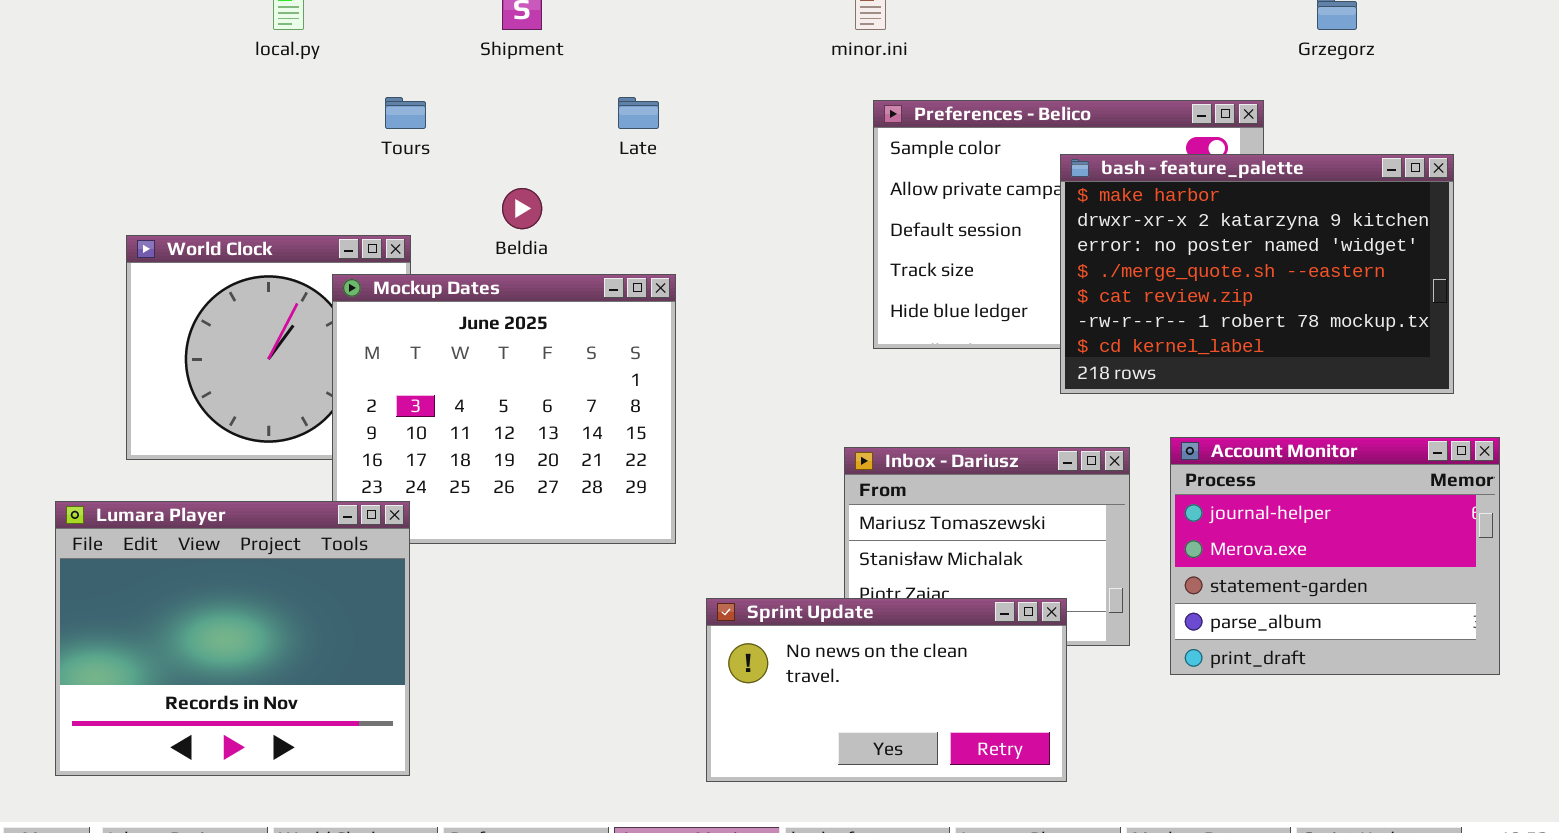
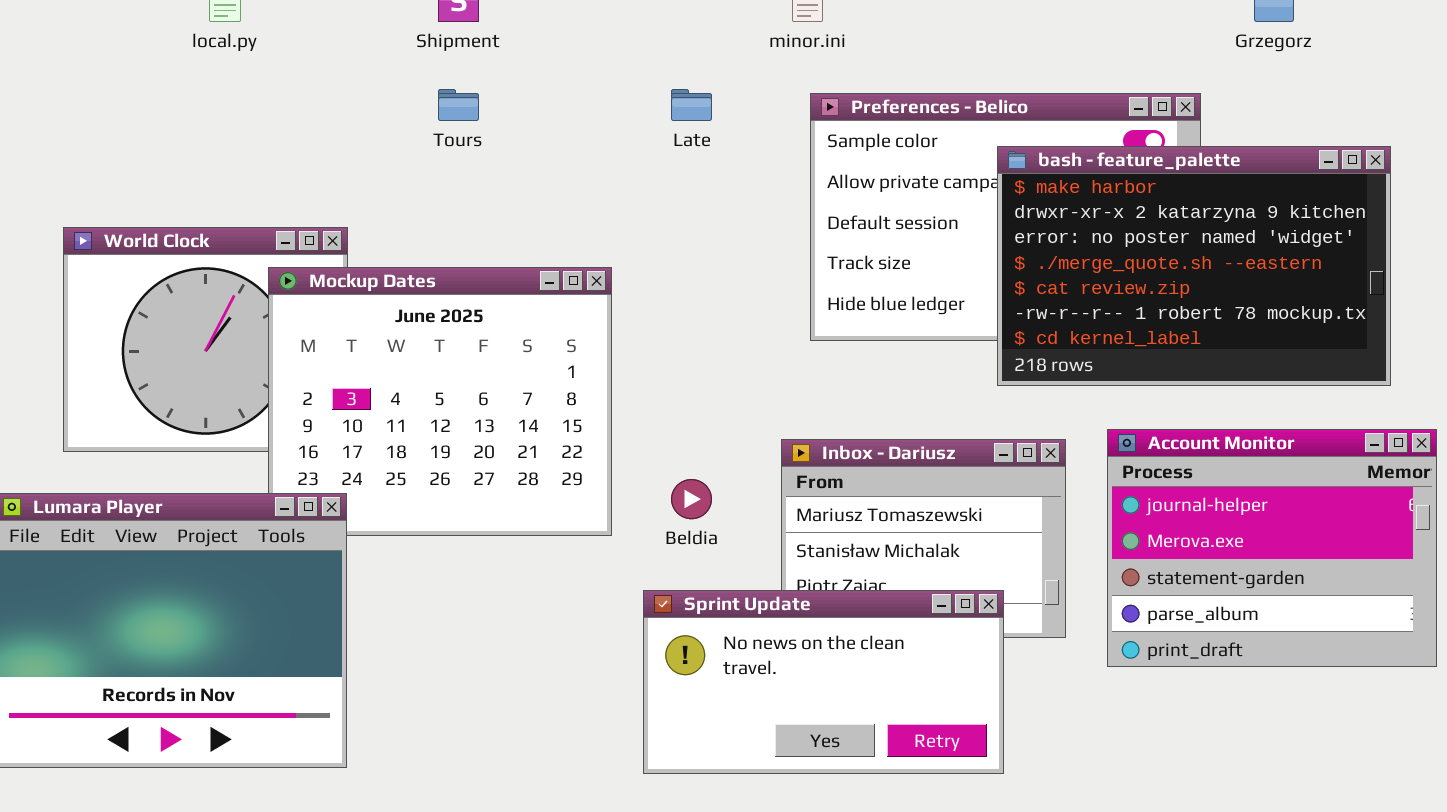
Tours: [385,97,426,129] -> [438,89,479,121], moved
Late: [618,97,659,129] -> [671,89,712,121], moved
Beldia: [502,188,542,229] -> [671,479,712,519], moved

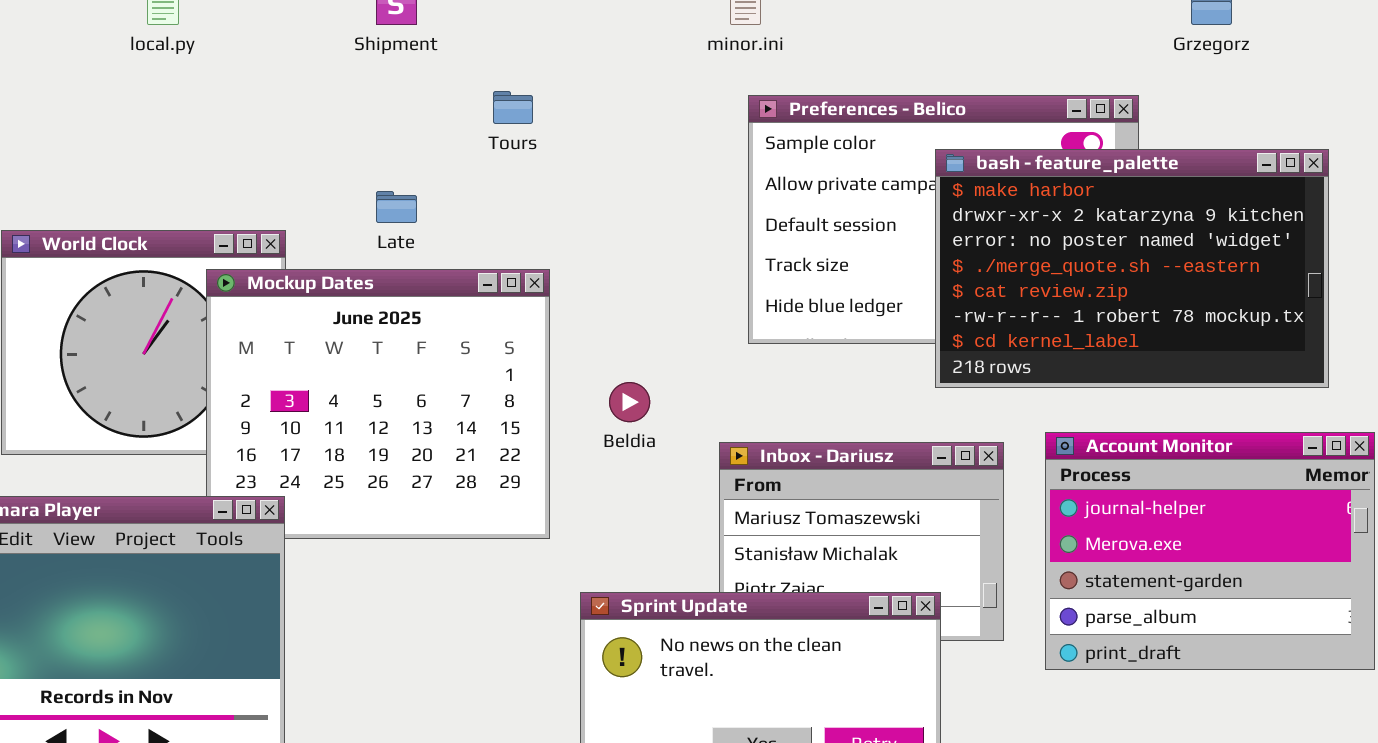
Tours: [438,89,479,121] -> [493,91,533,124], moved
Late: [671,89,712,121] -> [376,191,417,223], moved
Beldia: [671,479,712,519] -> [609,382,650,422], moved

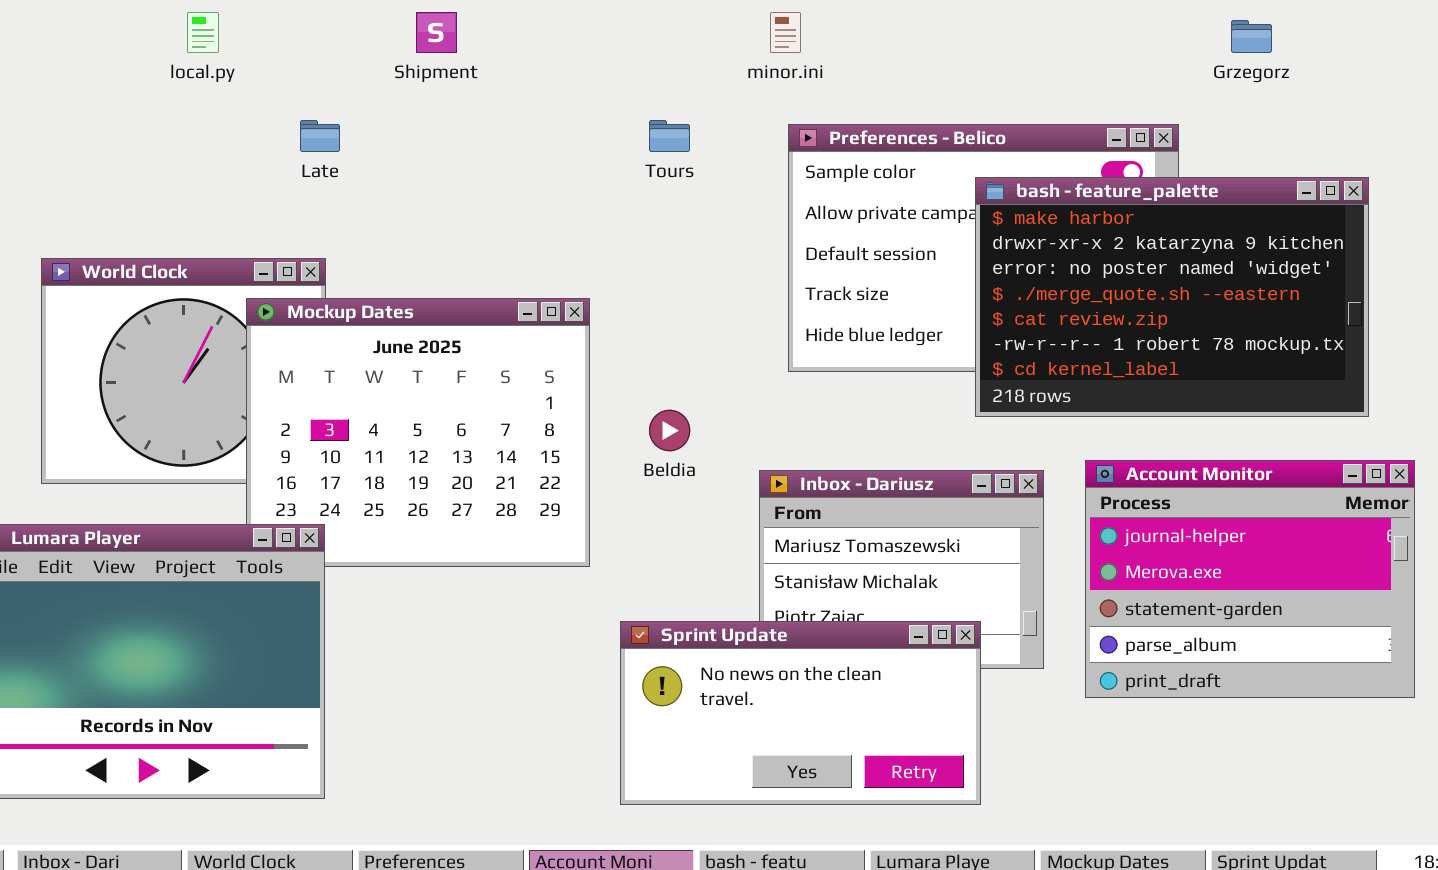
Tours: [493,91,533,124] -> [649,120,690,152], moved
Late: [376,191,417,223] -> [300,120,340,152], moved

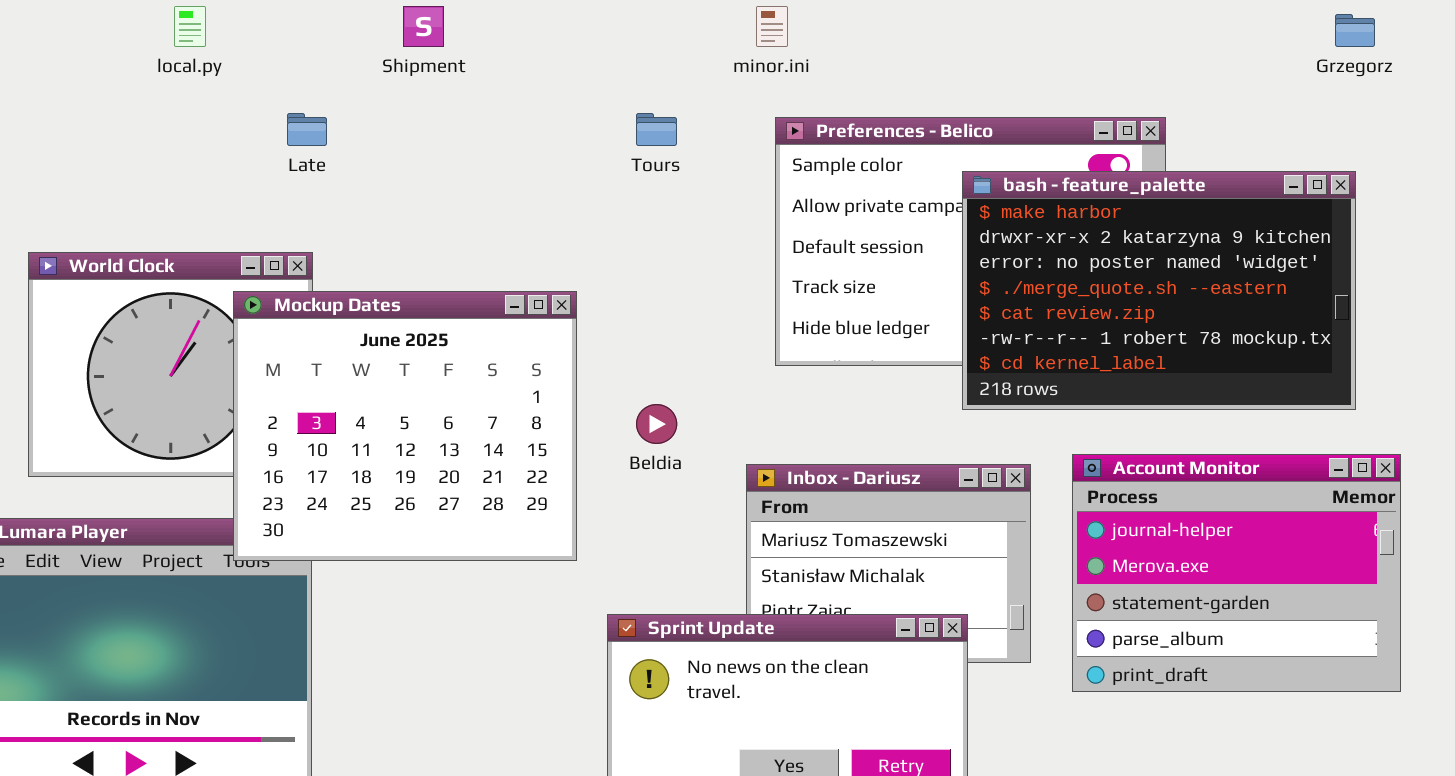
Grzegorz: [1231,20,1272,53] -> [1335,14,1375,47], moved
Mockup Dates: [246,298,590,567] -> [233,291,577,561], raised

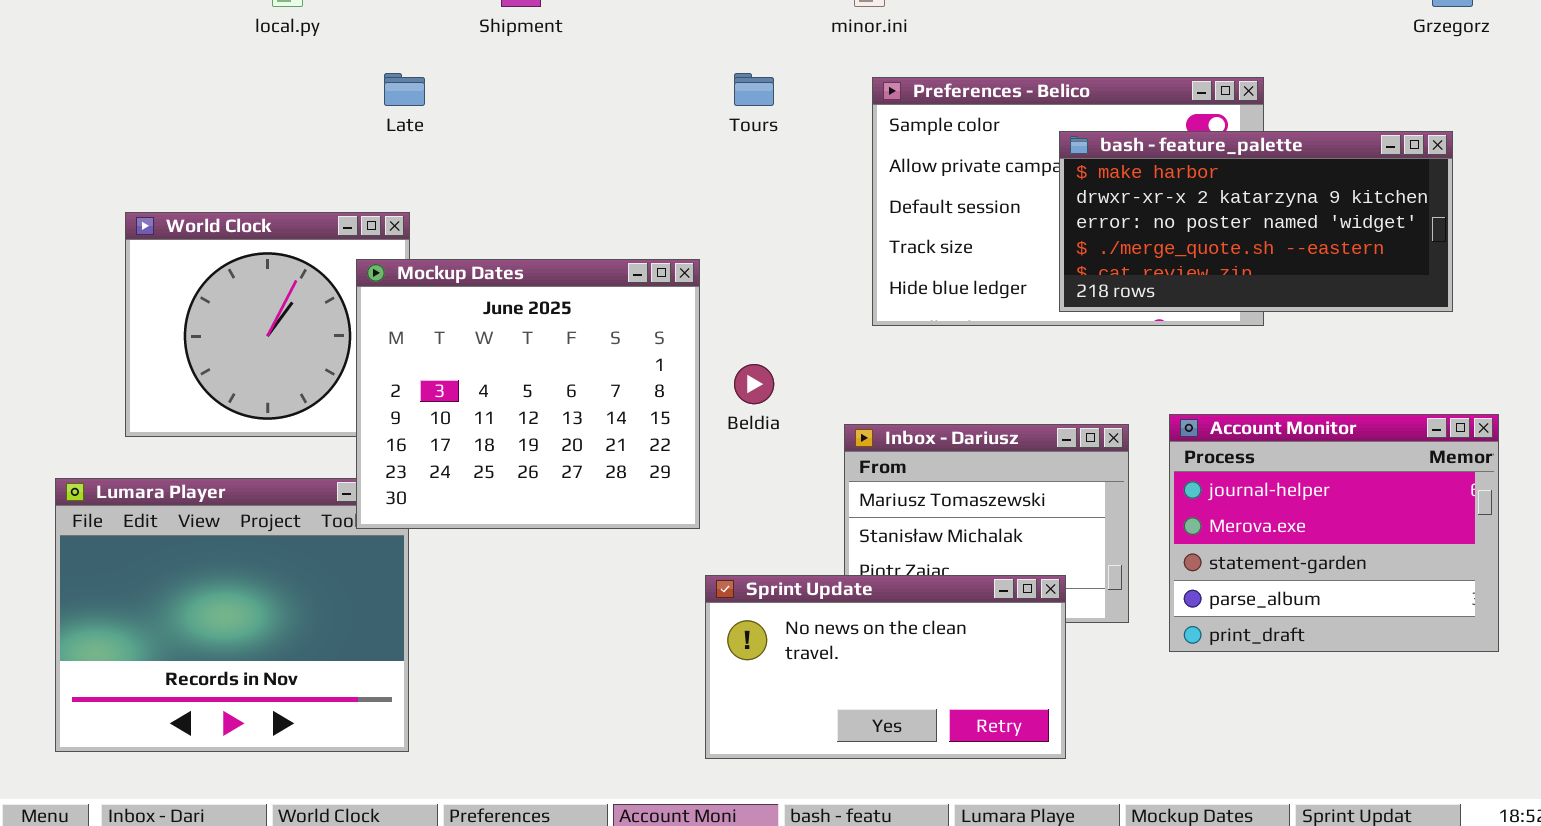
bash - feature_palette: [962,171,1356,410] -> [1059,131,1453,312], resized
Mockup Dates: [233,291,577,561] -> [356,259,700,529], moved

